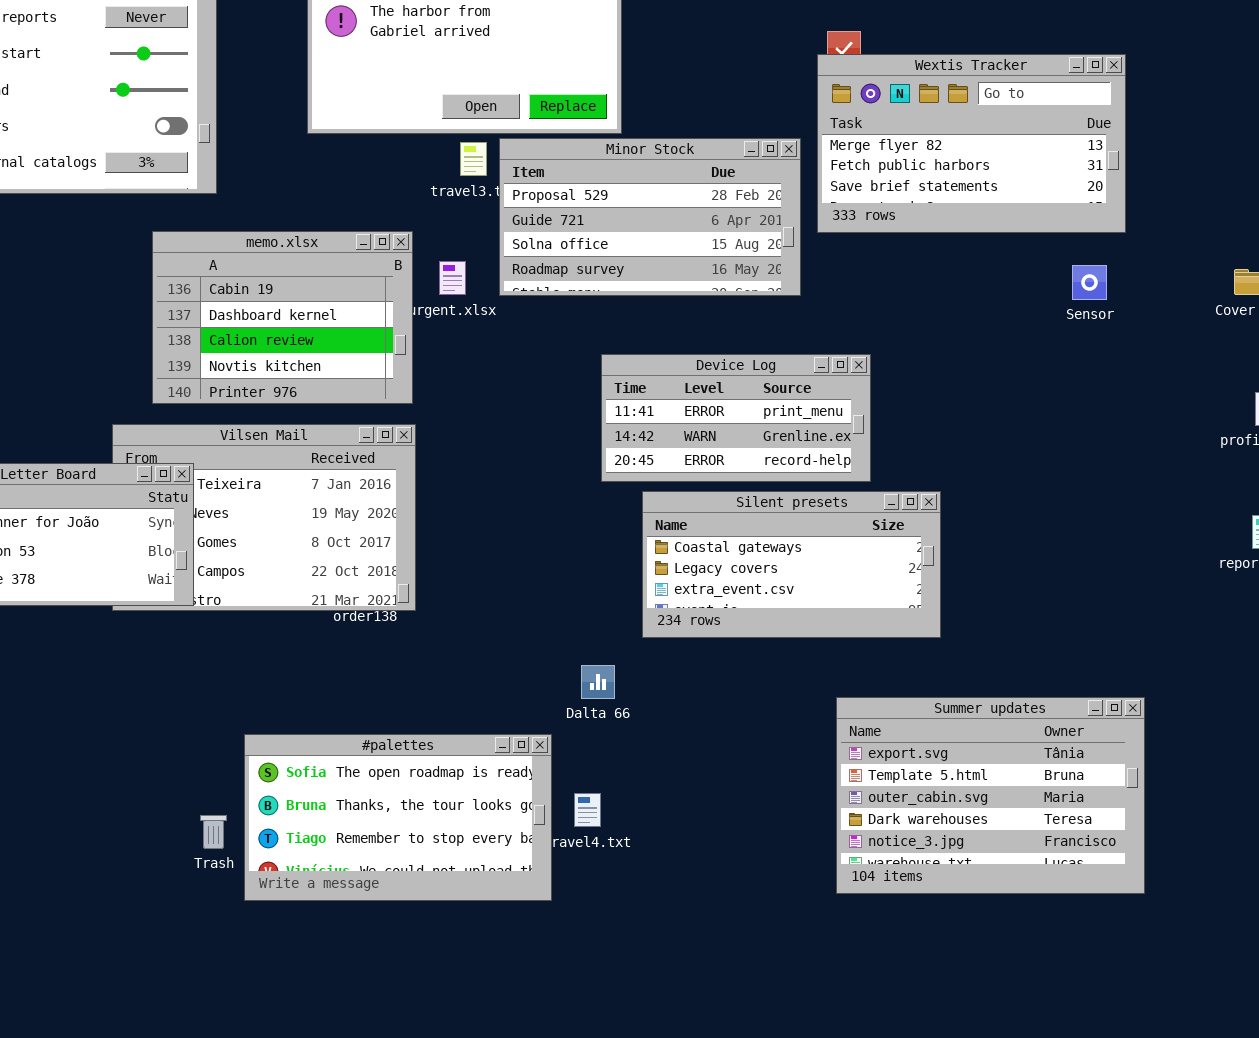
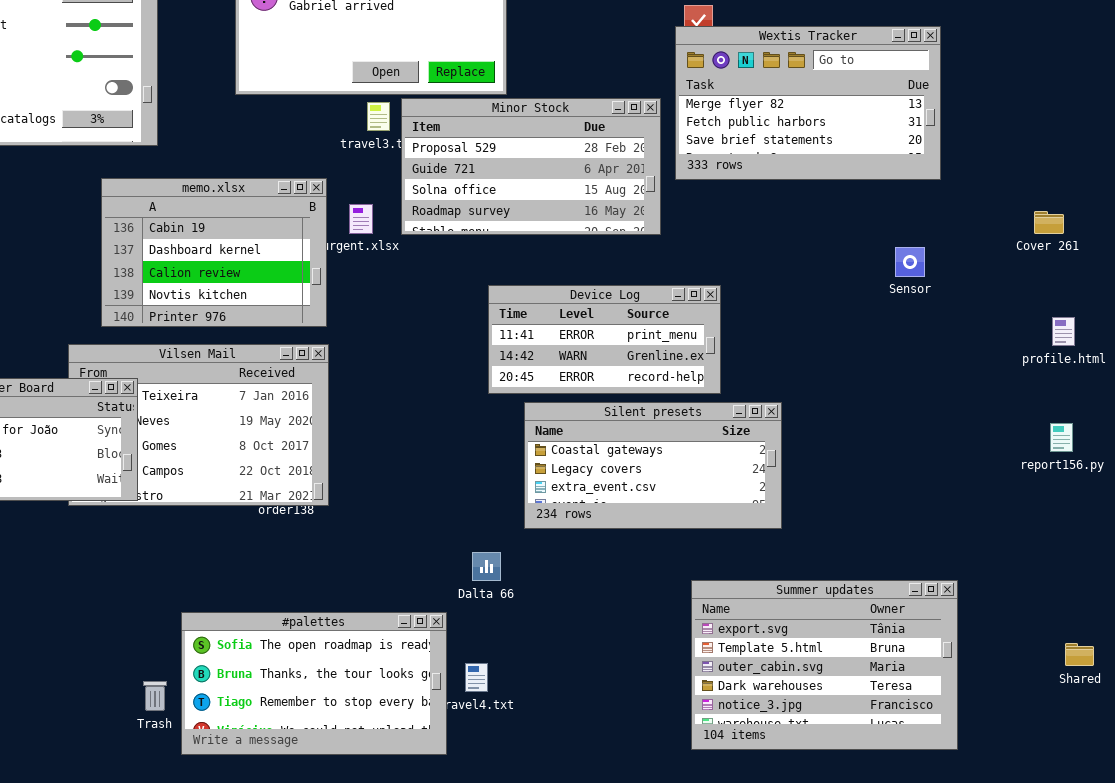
Sensor: [1072,265,1107,300] -> [895,247,925,277], moved

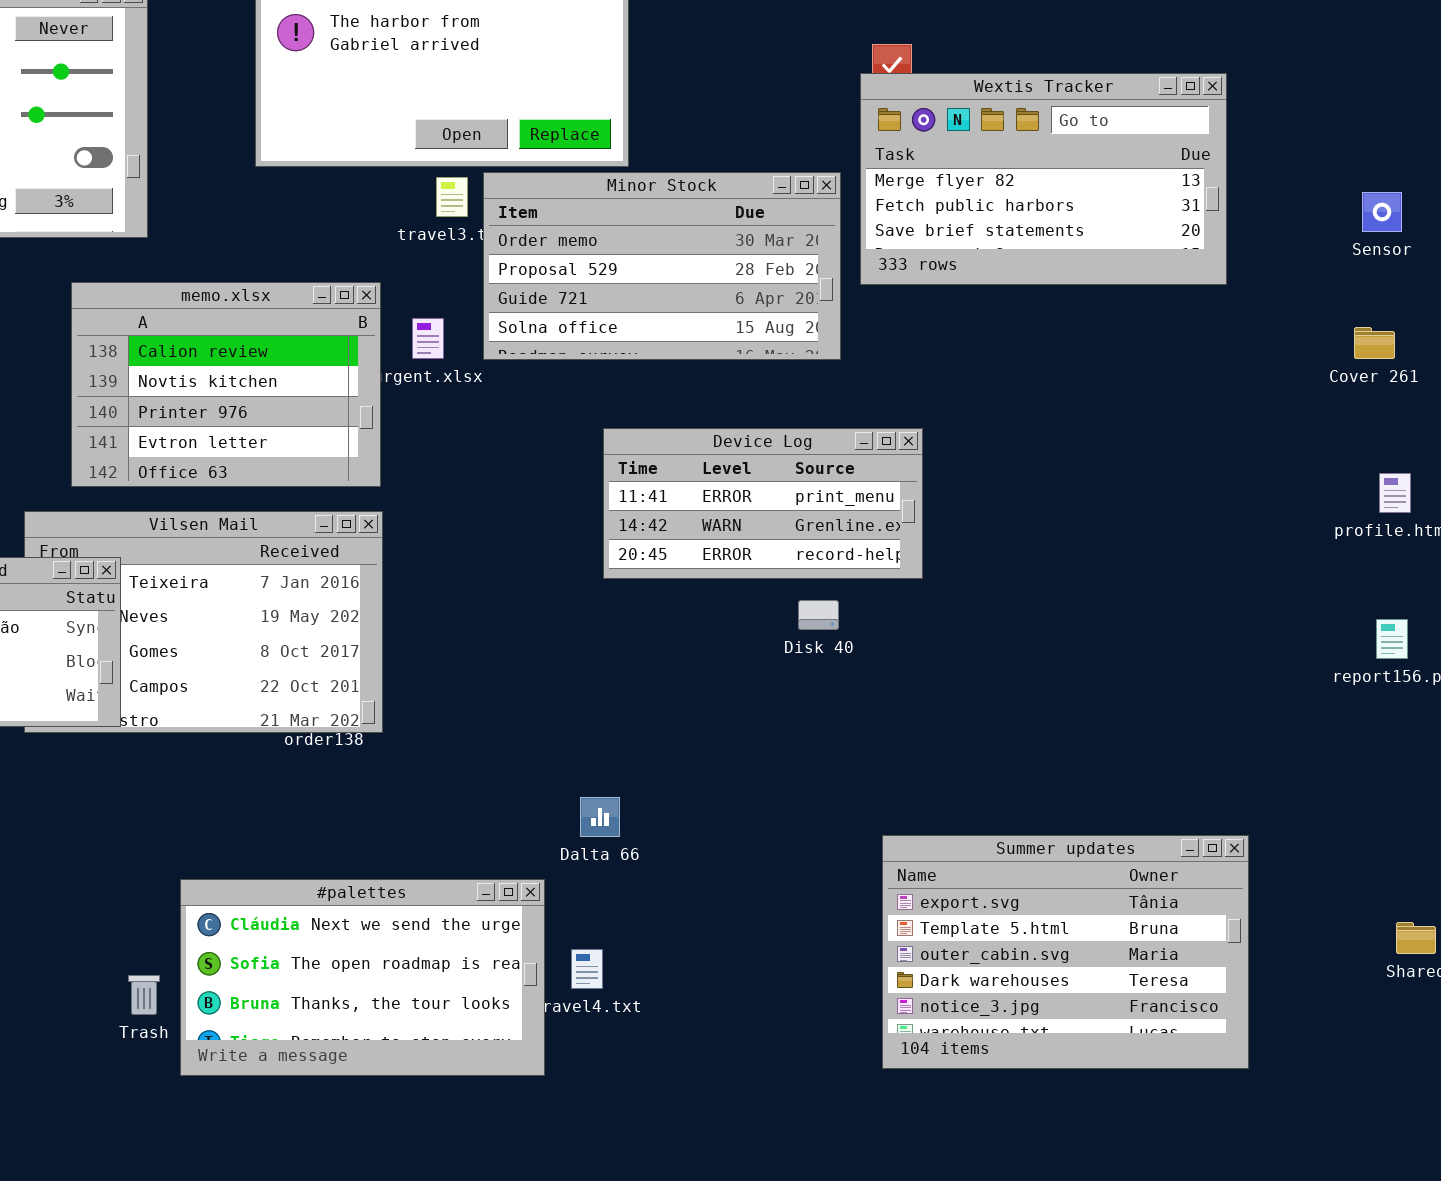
Minor Stock: [401,98,661,235] -> [483,172,841,360], scrolled up 1 row
memo.xlsx: [101,178,327,327] -> [71,282,381,487], scrolled down 2 rows
Sensor: [895,247,925,277] -> [1362,192,1402,232], moved
Silent presets: [524,402,782,529] -> none, closed
#palettes: [181,612,447,755] -> [180,879,545,1076], scrolled up 1 row

